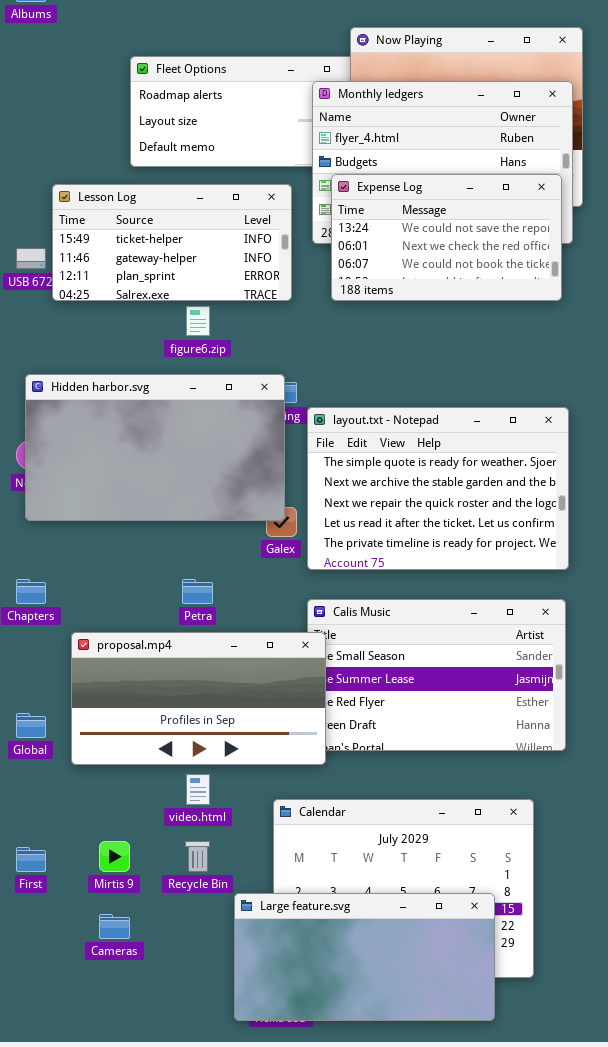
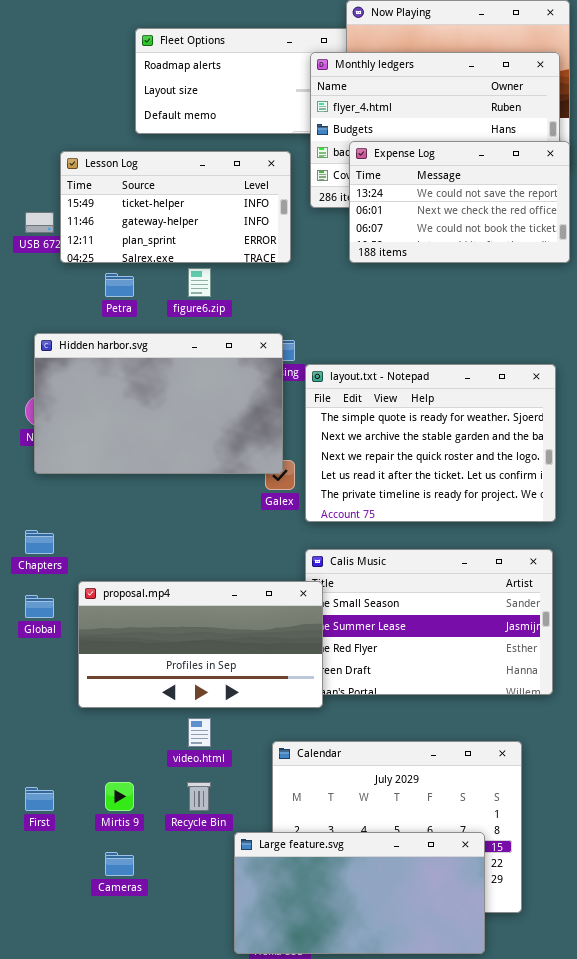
Expense Log: [331,174,562,301] -> [349,141,570,263], moved
Petra: [182,579,213,604] -> [105,273,134,297], moved
Global: [16,713,46,738] -> [25,595,54,618], moved

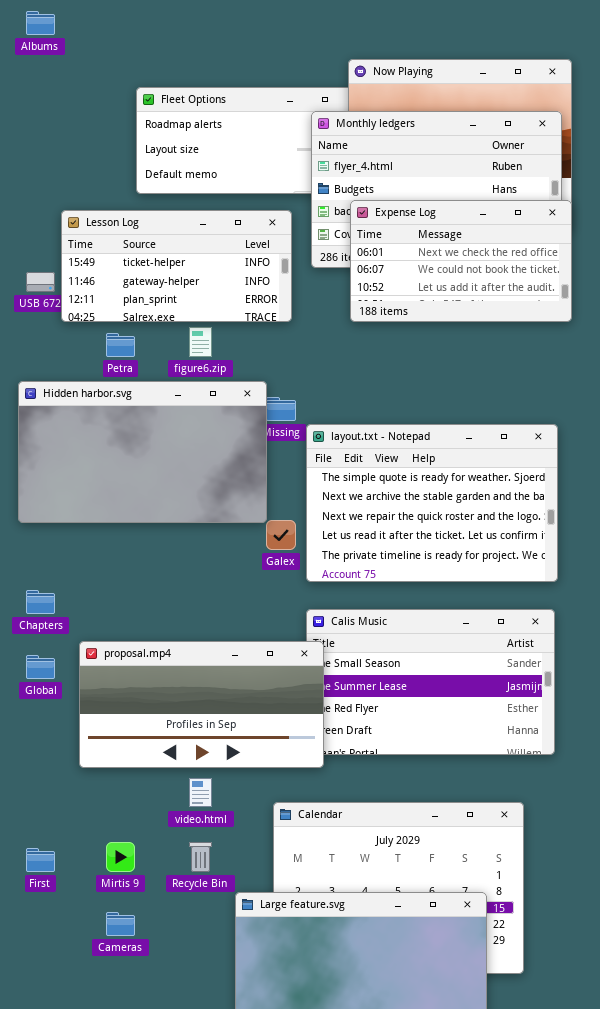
Expense Log: [349,141,570,263] -> [350,200,572,322], scrolled down 1 row
Hidden harbor.svg: [34,333,283,474] -> [18,381,267,523], moved

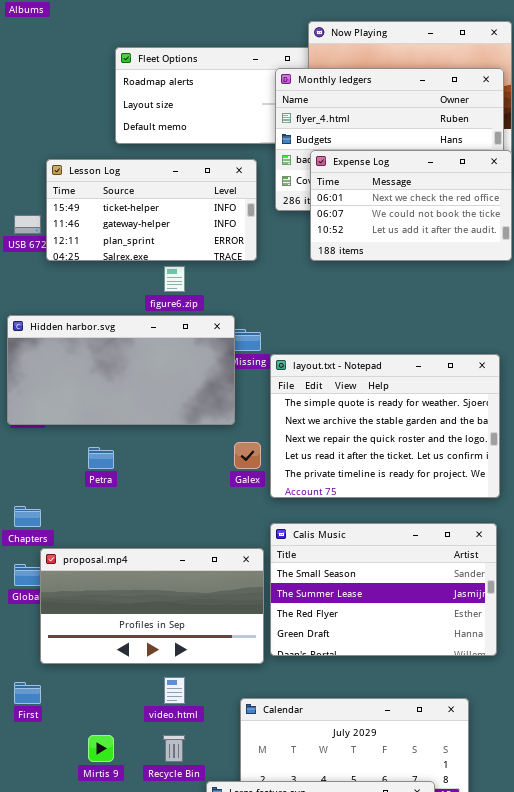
Petra: [106,333,135,357] -> [88,447,114,469], moved
Hidden harbor.svg: [18,381,267,523] -> [7,315,235,425], resized
proposal.mp4: [79,641,324,768] -> [40,548,264,664], moved
First: [26,848,55,872] -> [14,682,41,704], moved

